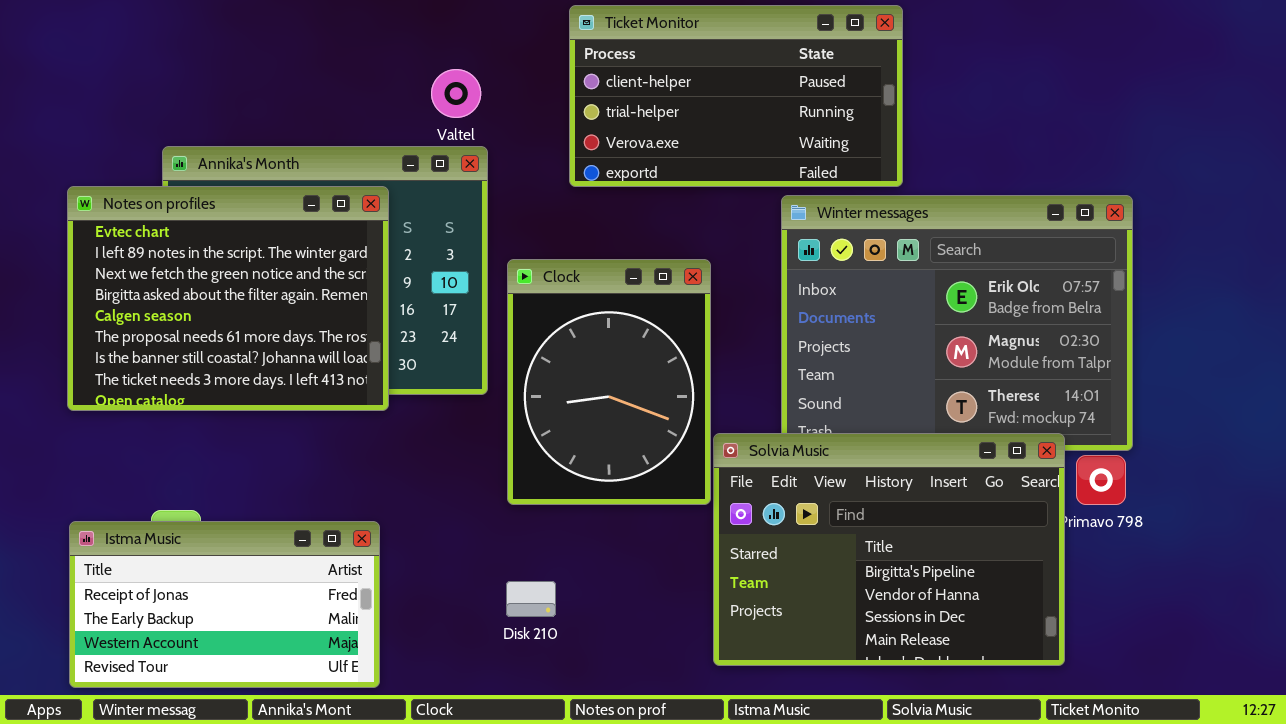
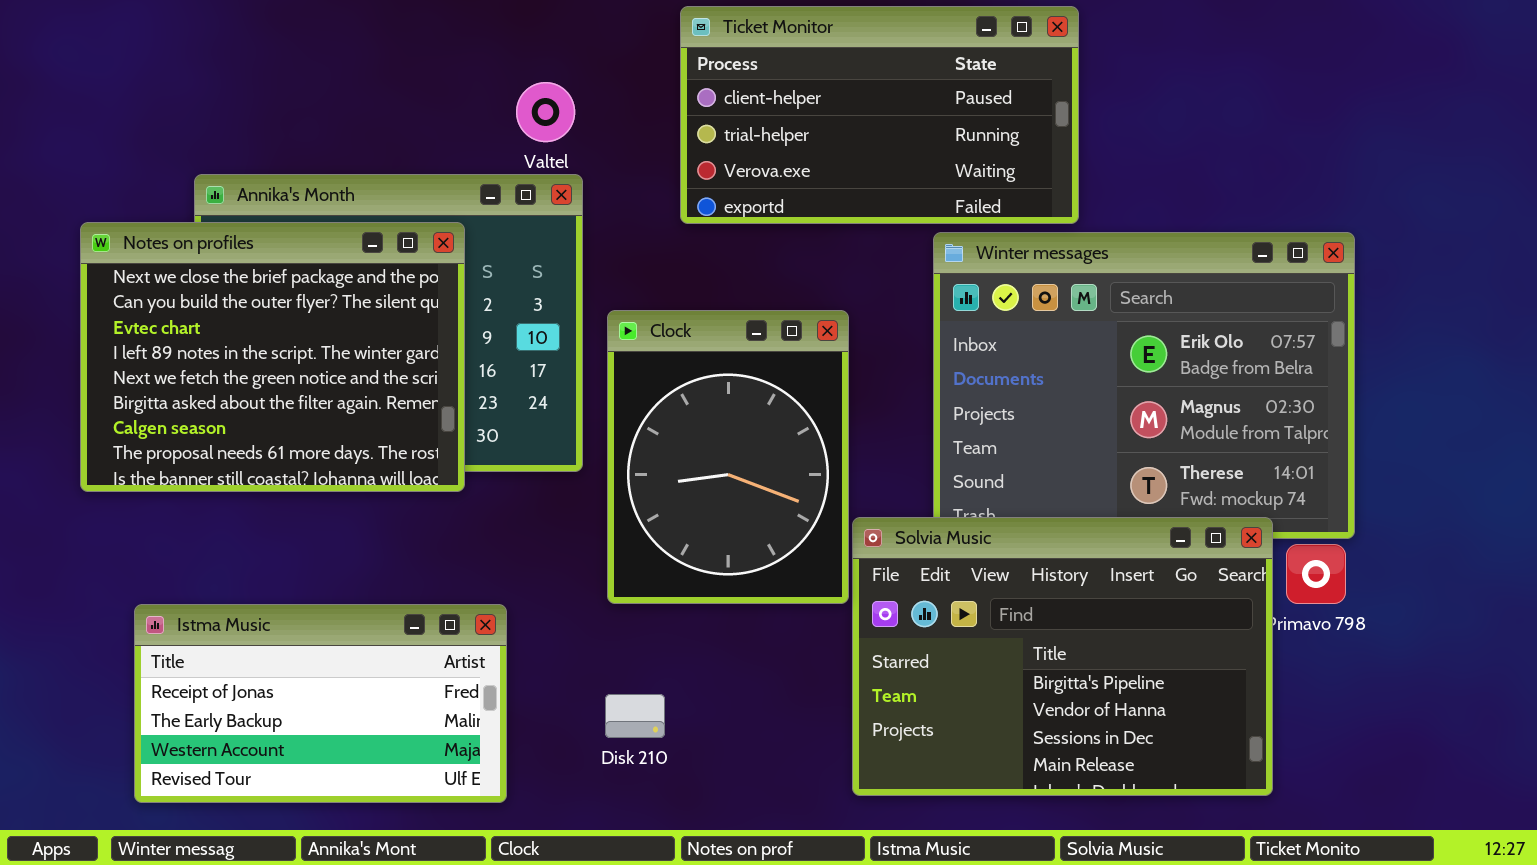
Notes on profiles: [67,186,389,411] -> [80,222,465,492], scrolled up 2 rows
Istma Music: [69,521,380,688] -> [134,604,507,803], moved

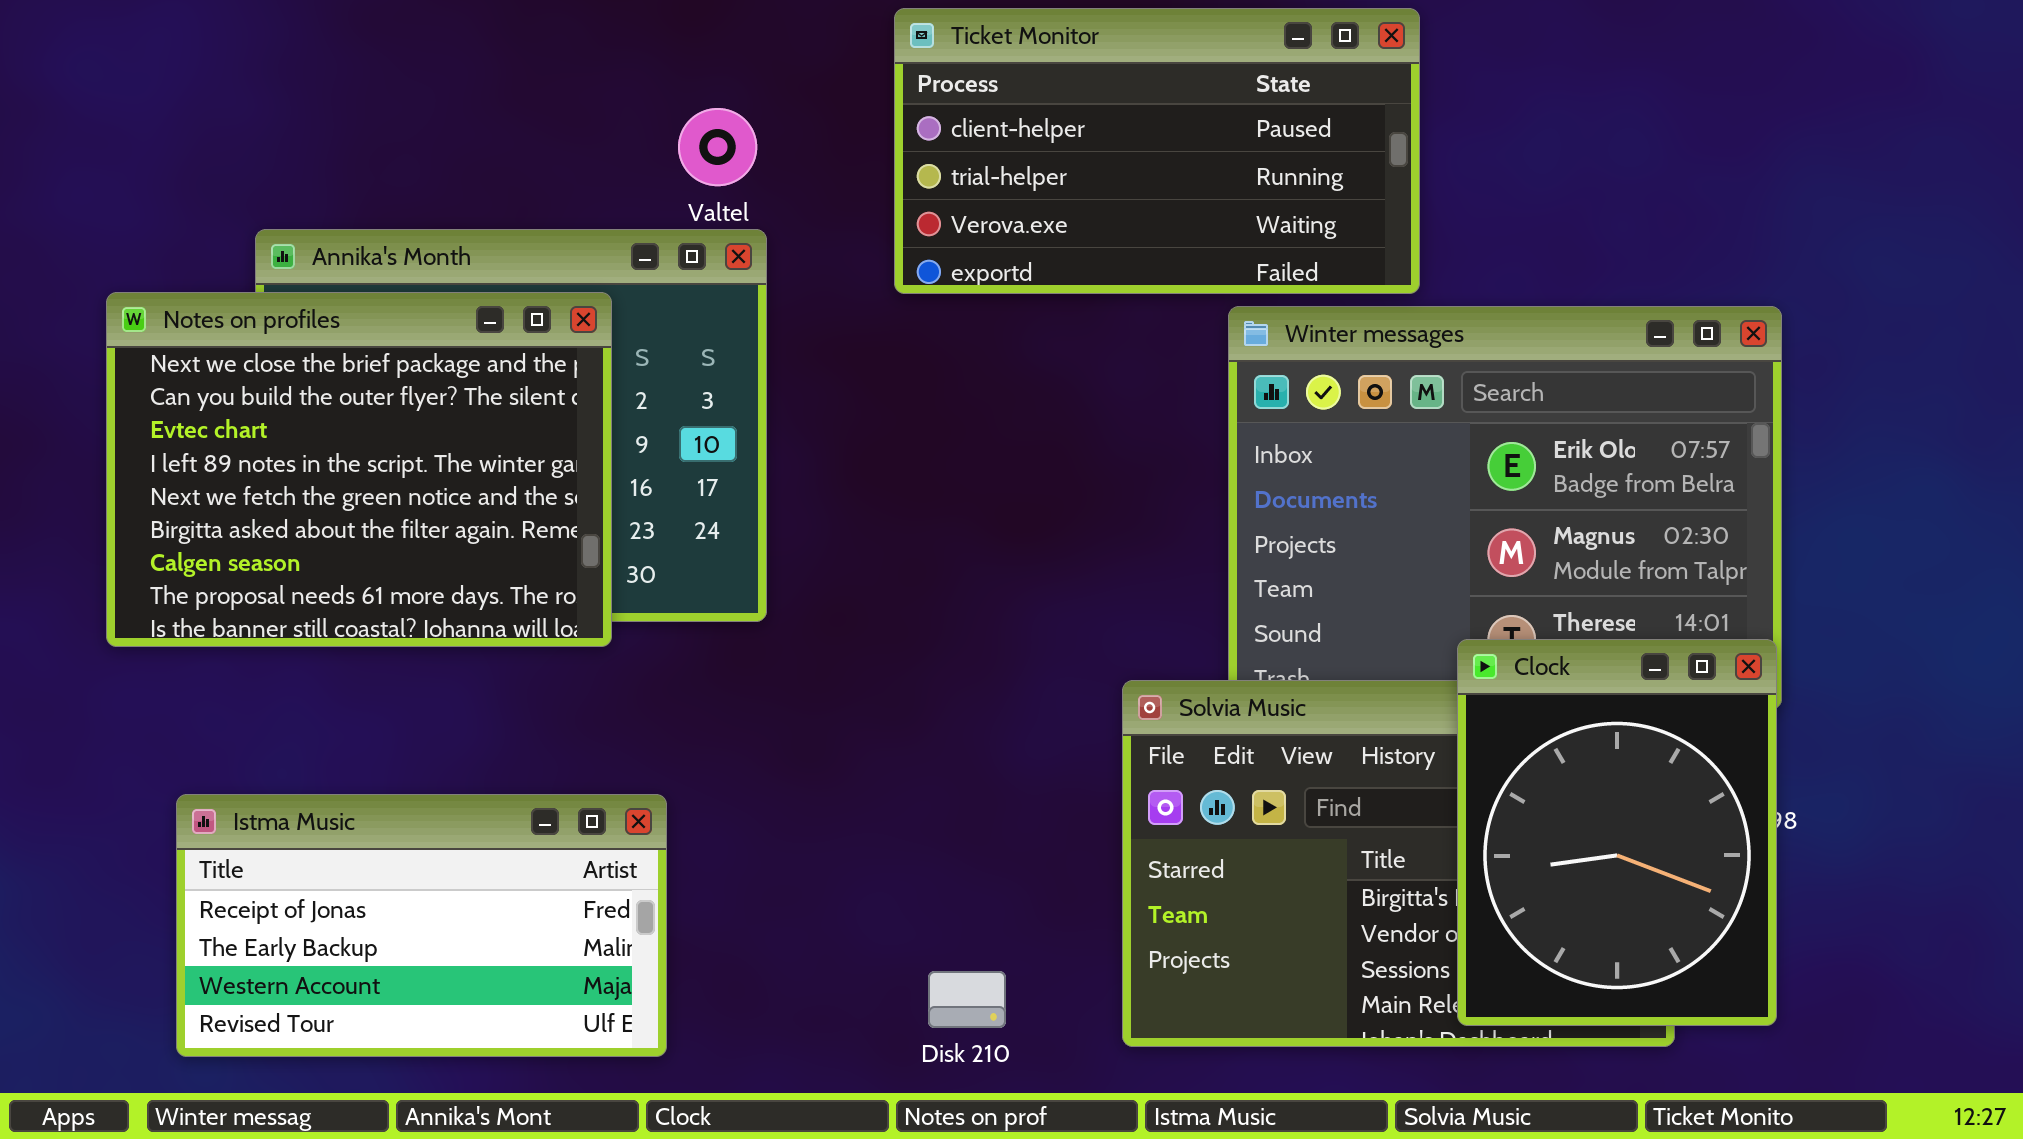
Clock: [607,310,849,604] -> [1457,639,1777,1026], moved
Disk 210: [605,694,665,738] -> [928,971,1006,1028], moved

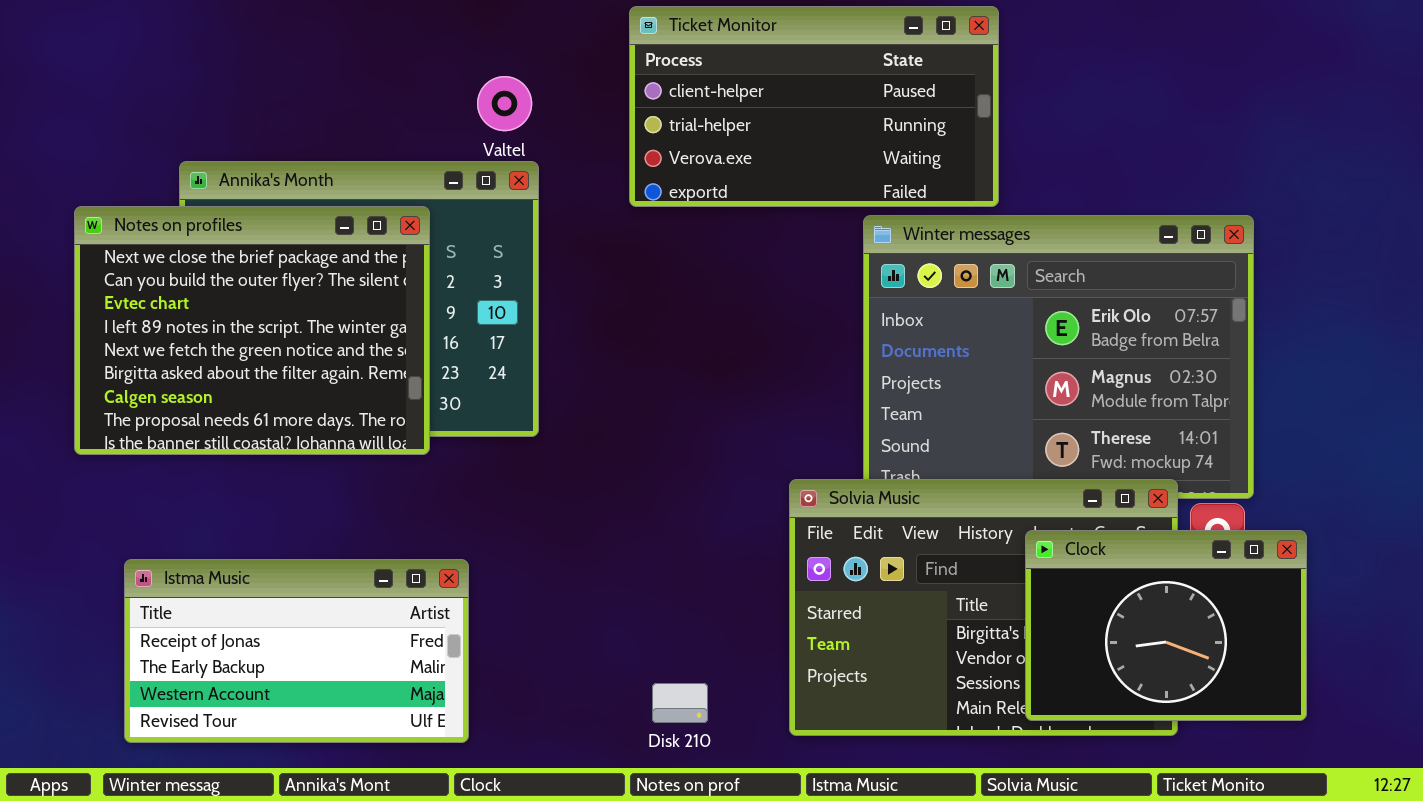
Clock: [1457,639,1777,1026] -> [1025,530,1307,721], resized

